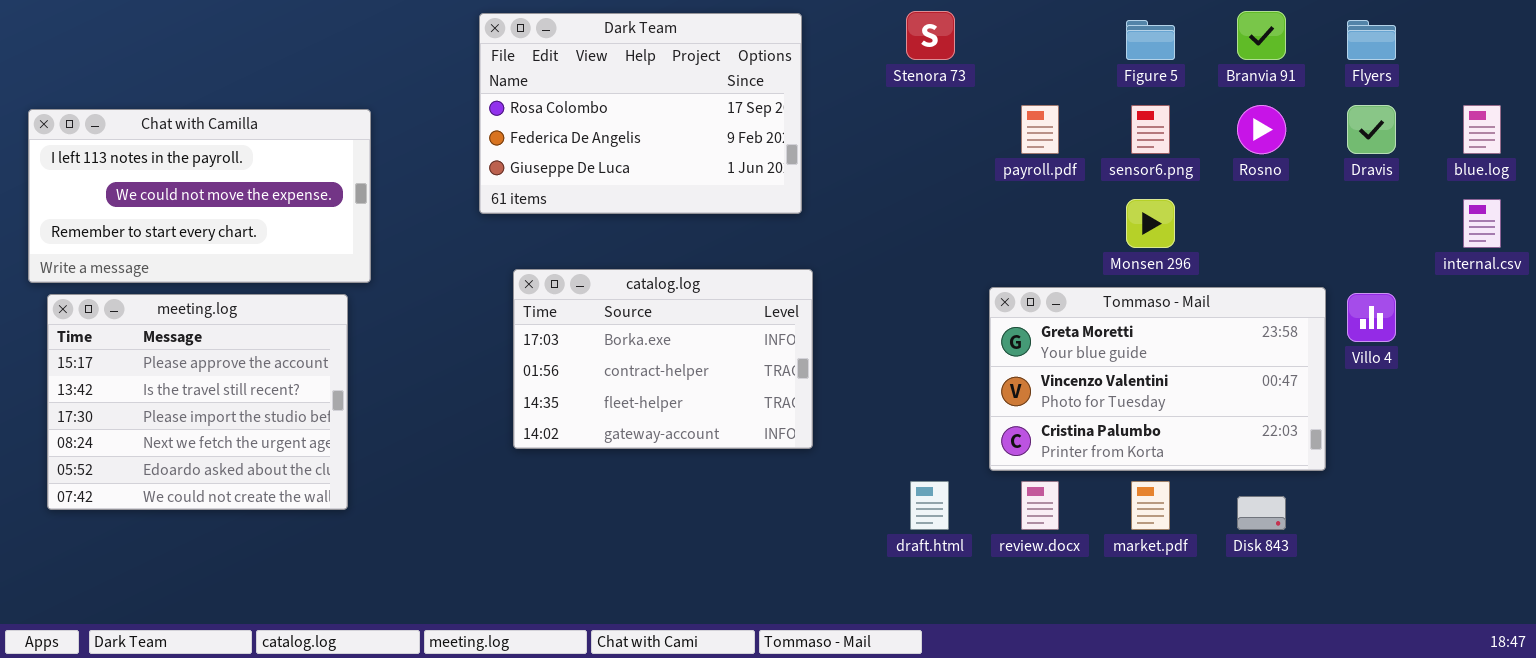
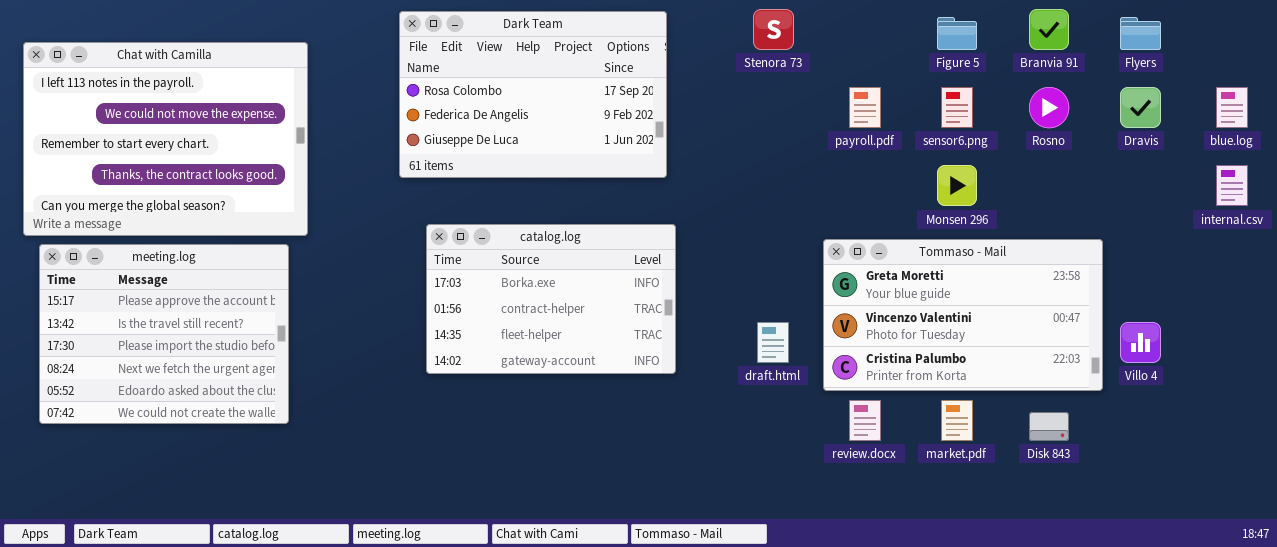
Chat with Camilla: [28,109,371,283] -> [23,42,308,236], resized
Villo 4: [1347,293,1396,342] -> [1120,322,1161,363], moved
draft.html: [910,481,949,530] -> [757,322,789,363], moved

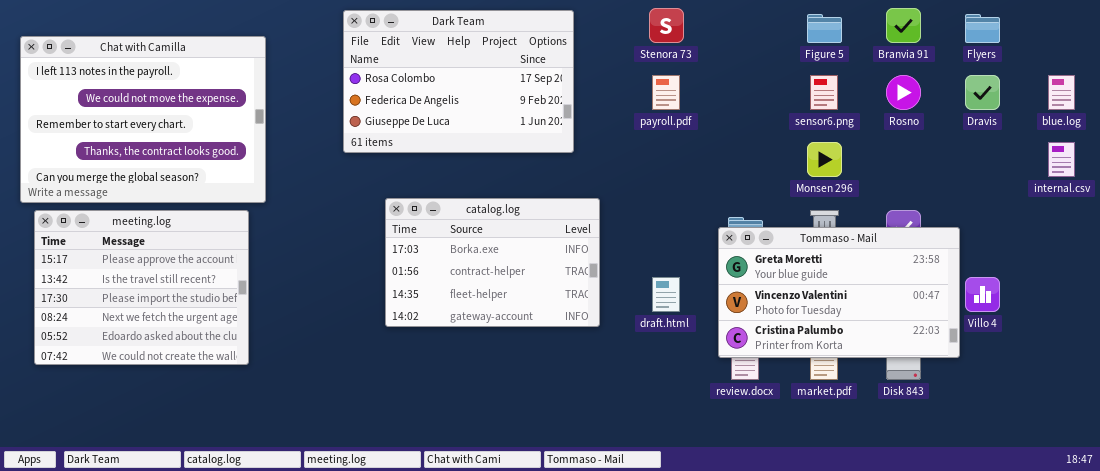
payroll.pdf: [849,87,881,128] -> [652,75,680,110], moved
catalog.log: [426,224,676,374] -> [385,198,600,327], moved
Tommaso - Mail: [823,239,1103,391] -> [718,227,960,358], moved

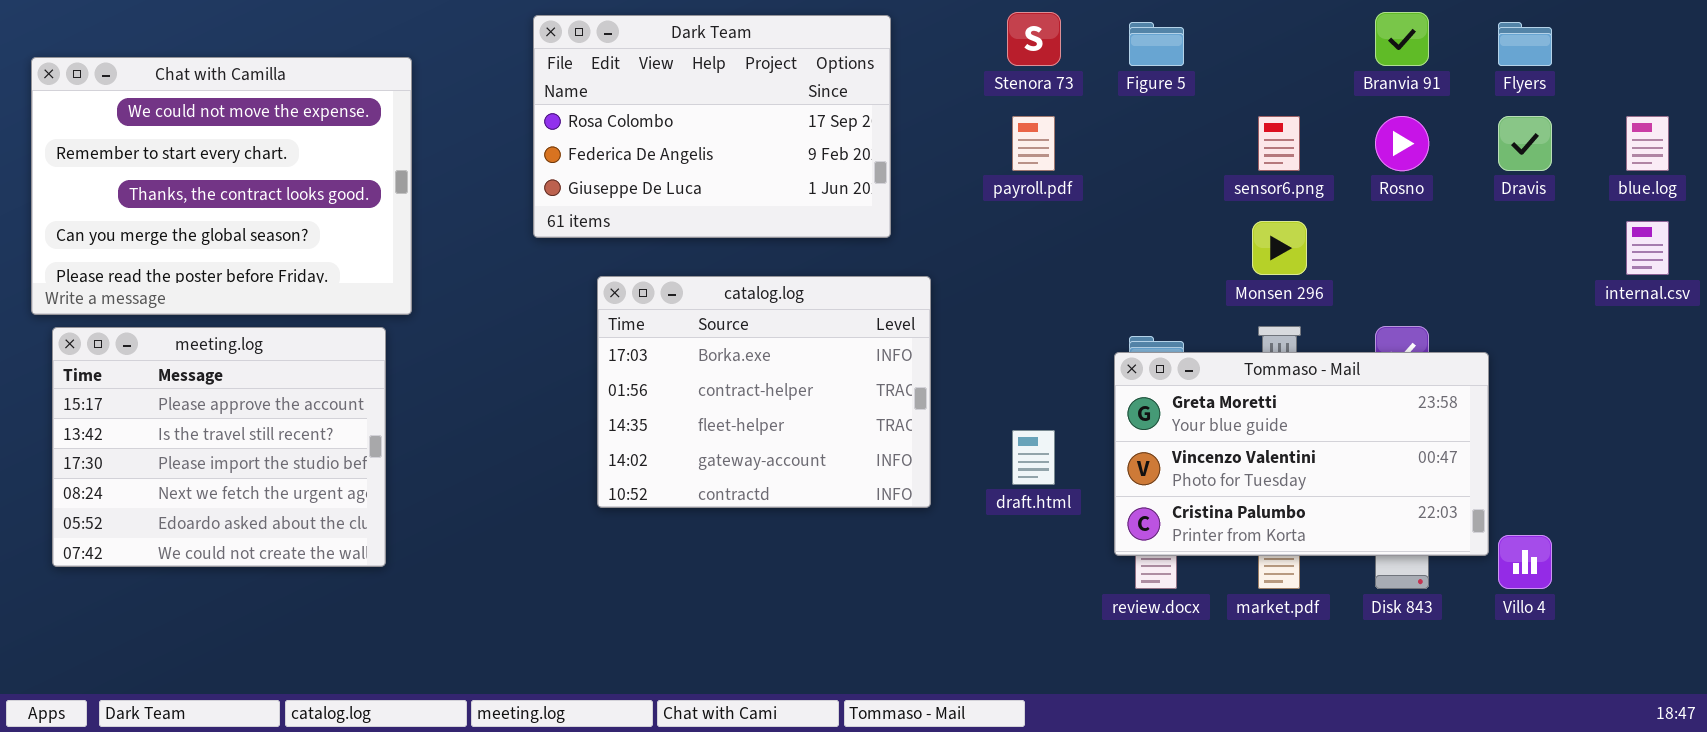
Figure 5: [807,14,842,43] -> [1129,22,1184,66], moved
Chat with Camilla: [20,36,266,203] -> [31,57,412,315], scrolled down 1 row
catalog.log: [385,198,600,327] -> [597,276,931,508], resized
Villo 4: [965,277,1000,312] -> [1498,535,1552,589], moved

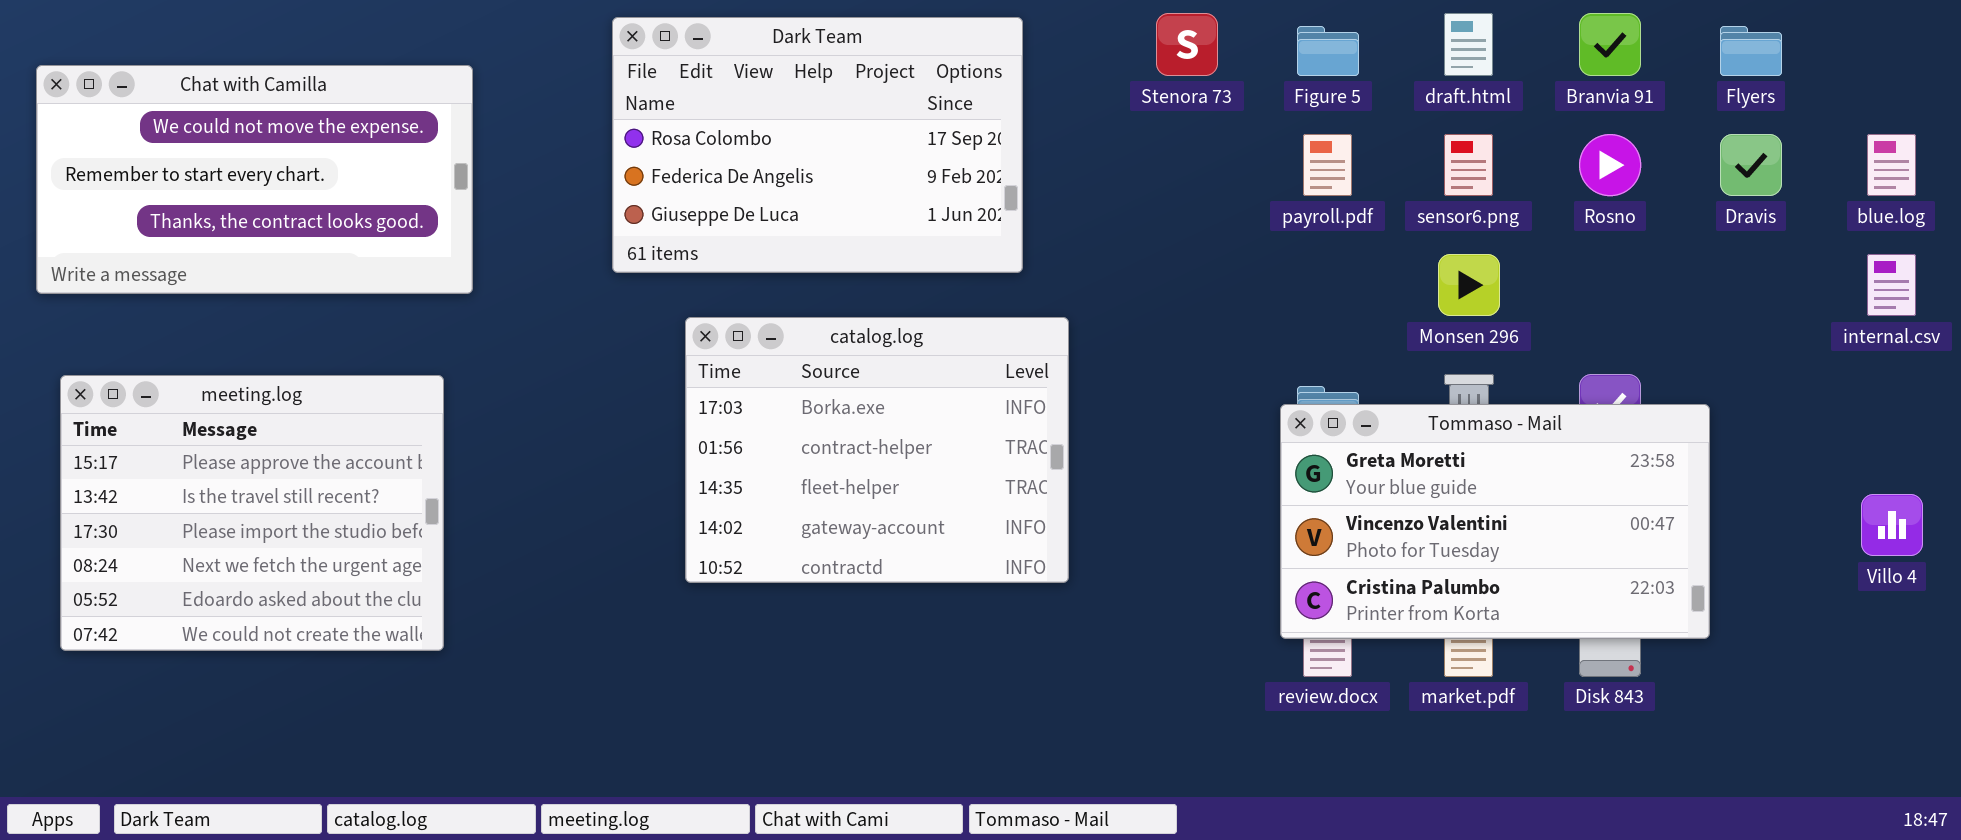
Chat with Camilla: [31,57,412,315] -> [36,65,473,294], resized
payroll.pdf: [1012,116,1055,171] -> [1303,134,1352,196], moved
draft.html: [1012,430,1055,485] -> [1444,13,1493,76], moved
Villo 4: [1498,535,1552,589] -> [1861,494,1923,556], moved

